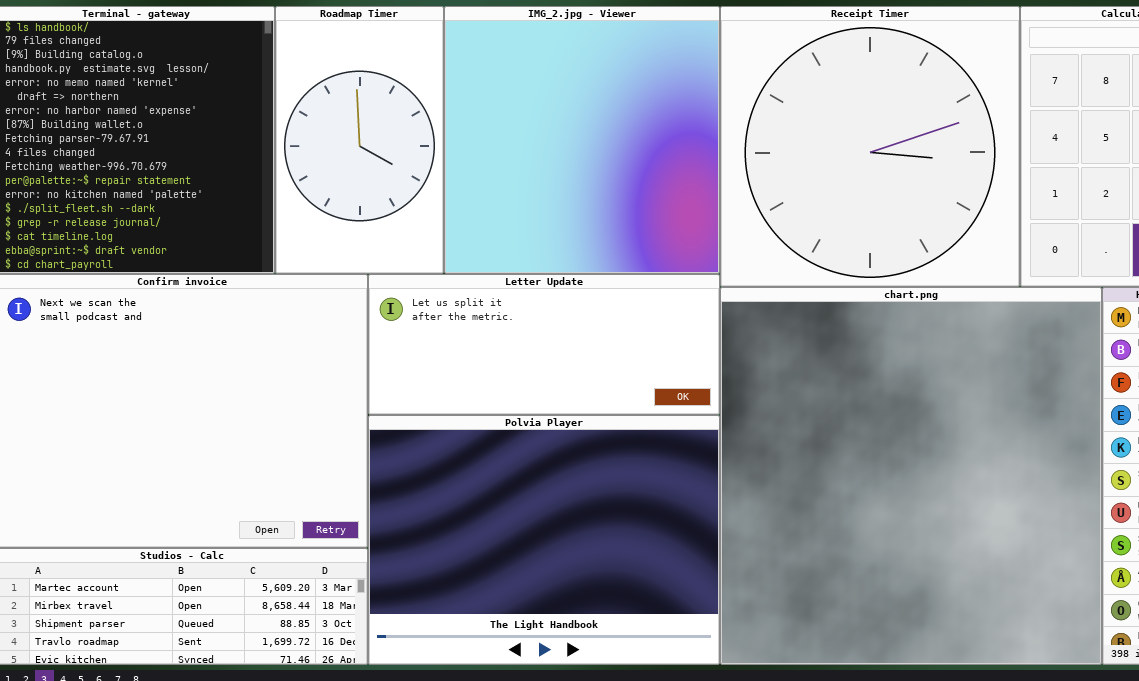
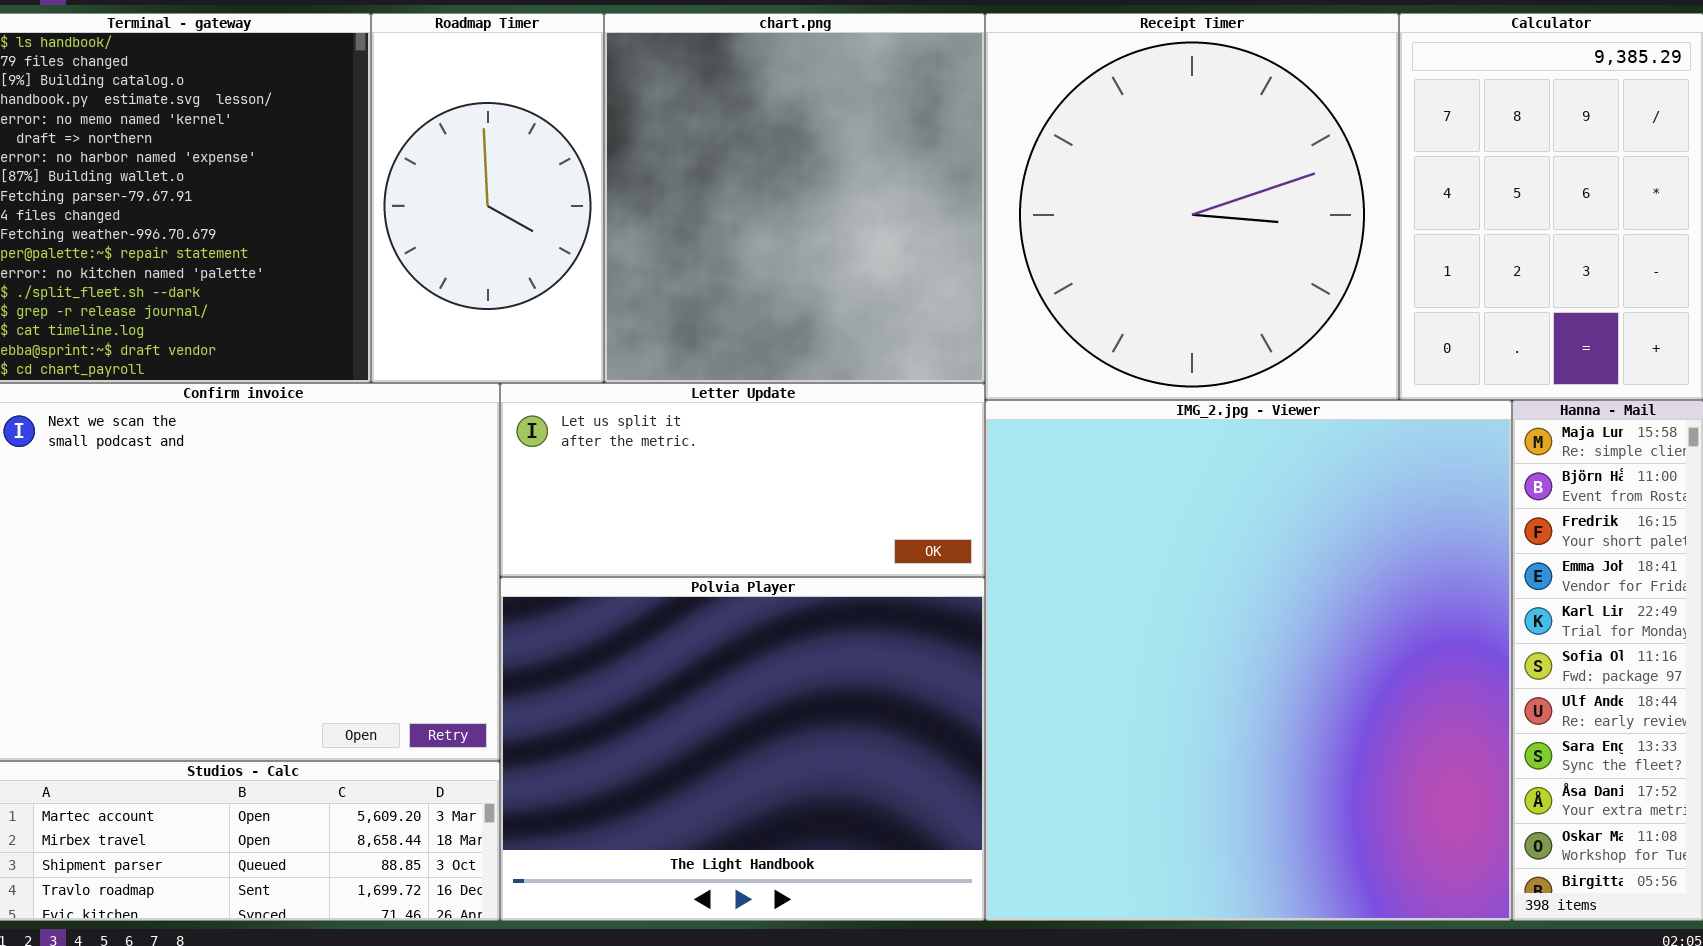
IMG_2.jpg - Viewer: [444,6,720,274] -> [985,400,1512,921], moved, resized
chart.png: [720,287,1102,665] -> [604,13,985,383], moved, resized

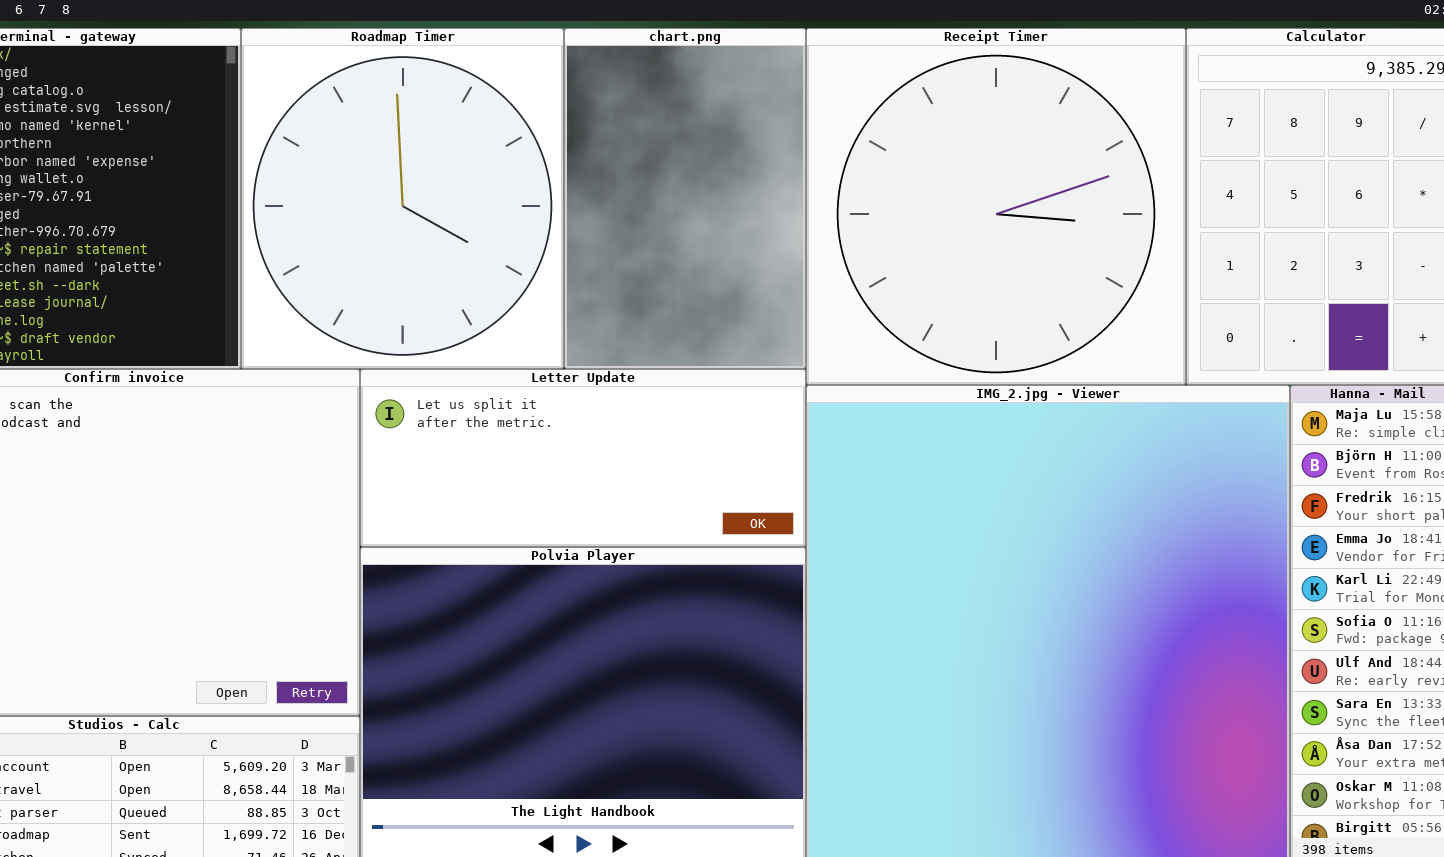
Roadmap Timer: [371,13,604,383] -> [241,28,564,369], resized
chart.png: [604,13,985,383] -> [564,28,806,369], resized

